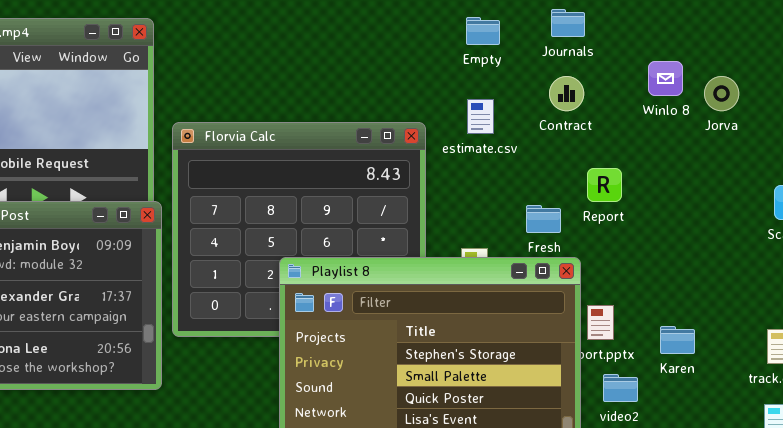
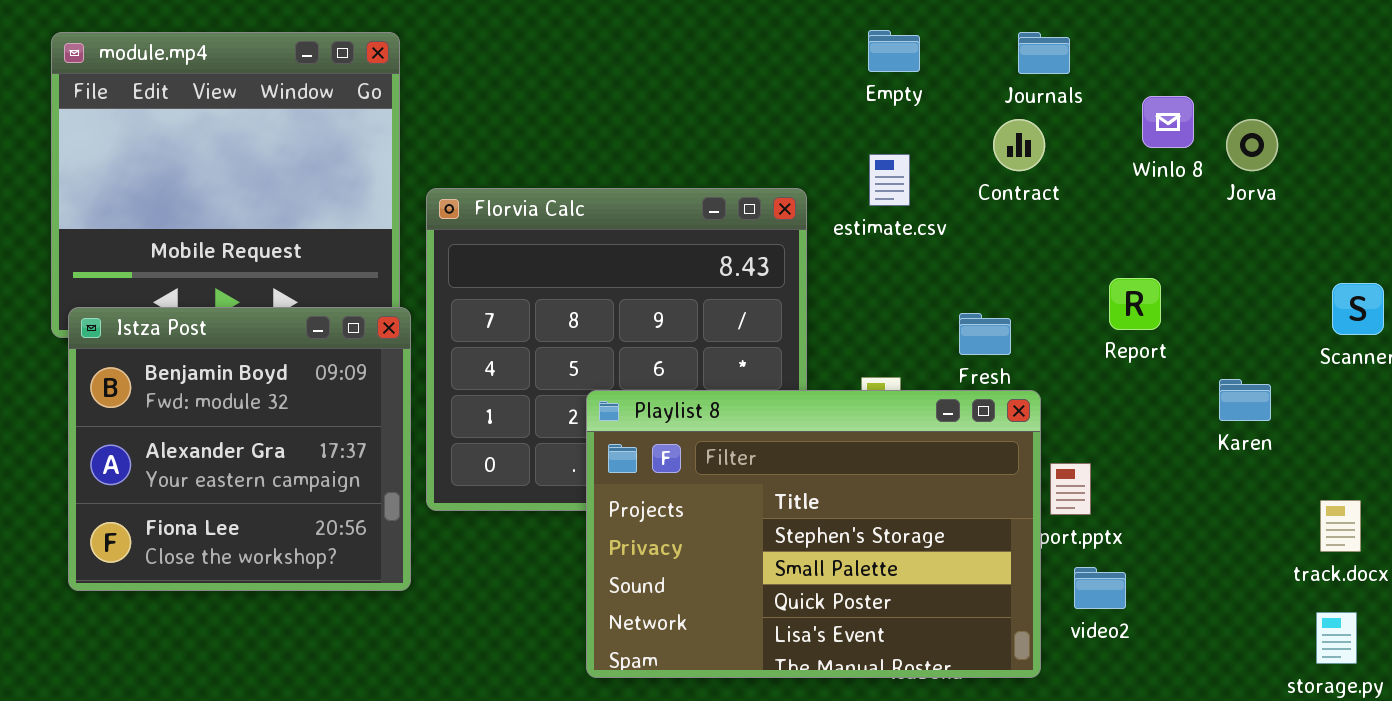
Journals: [551,9,585,37] -> [1018,32,1070,74], moved
Report: [587,168,622,202] -> [1109,278,1161,330], moved
Karen: [660,326,695,354] -> [1219,379,1271,421], moved

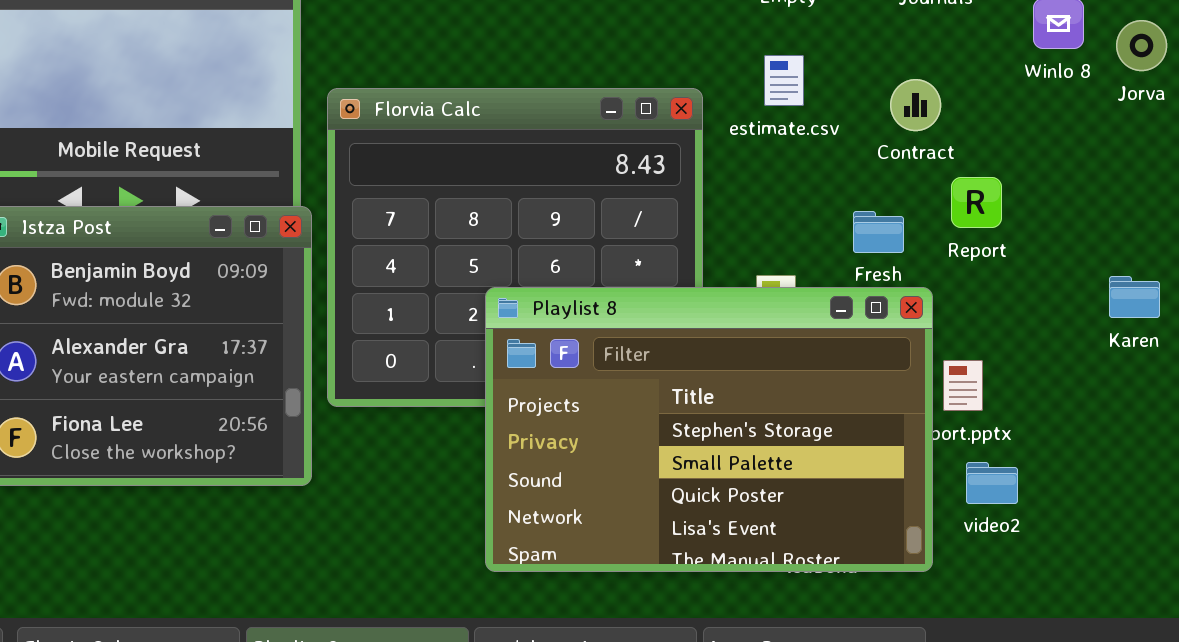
Contract: [993,119,1045,171] -> [890,79,941,131], moved
Report: [1109,278,1161,330] -> [951,177,1002,228], moved

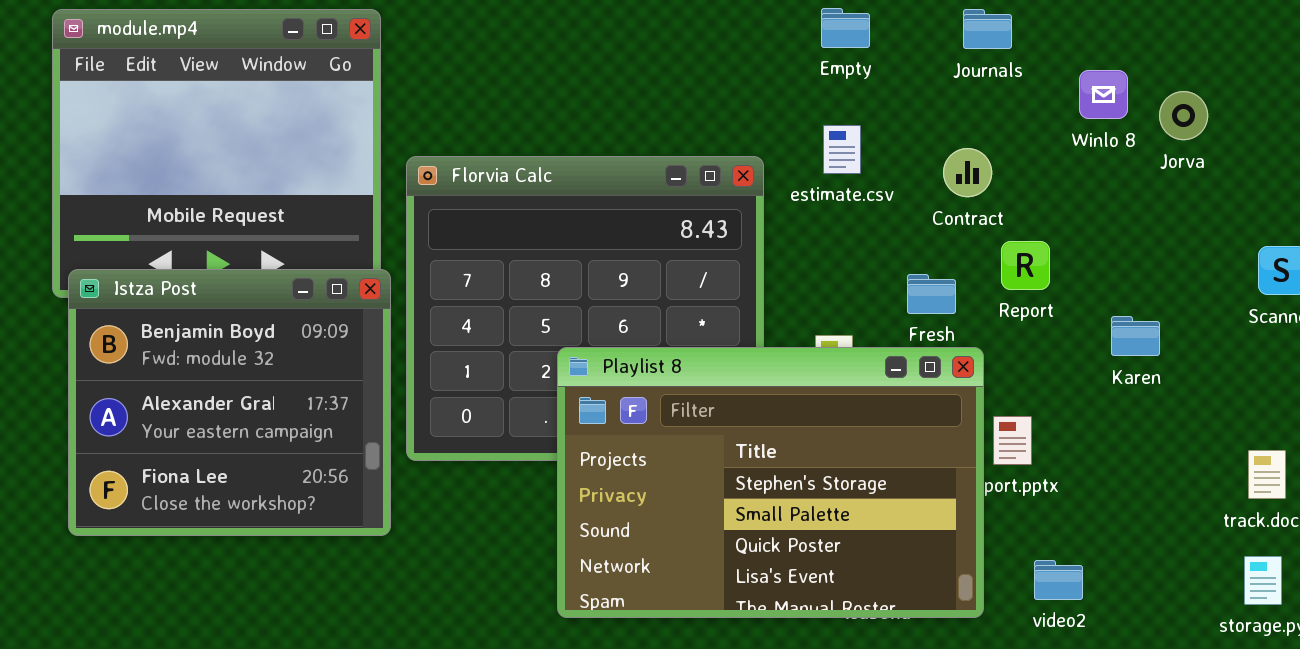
Karen: [1109,276,1160,318] -> [1111,316,1160,356], moved
video2: [966,462,1018,504] -> [1034,560,1083,600], moved

